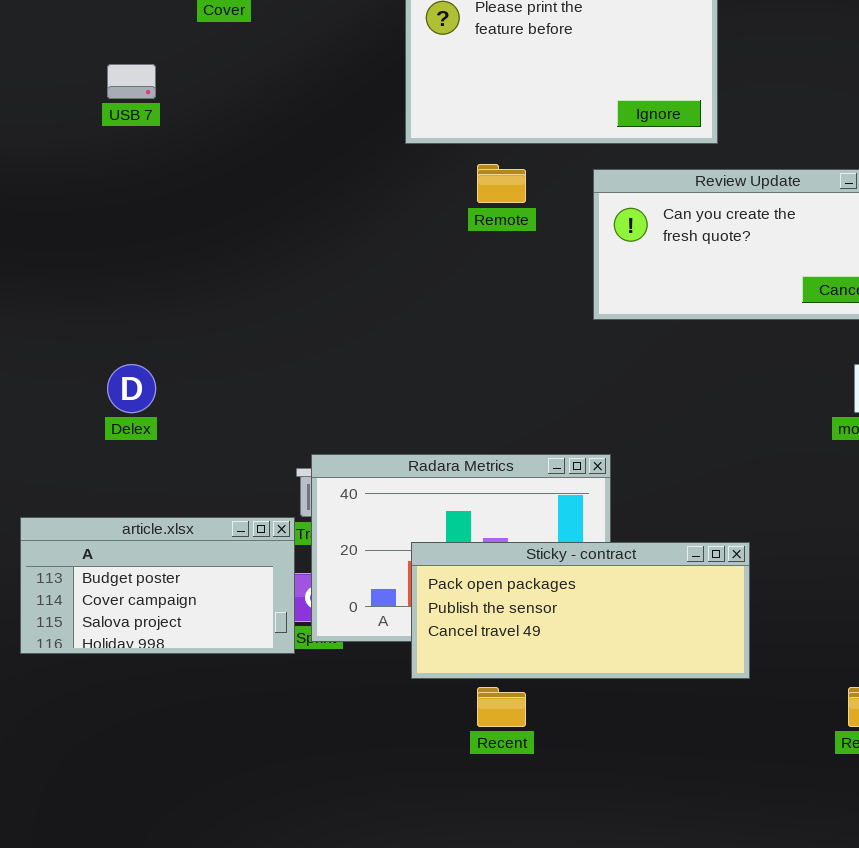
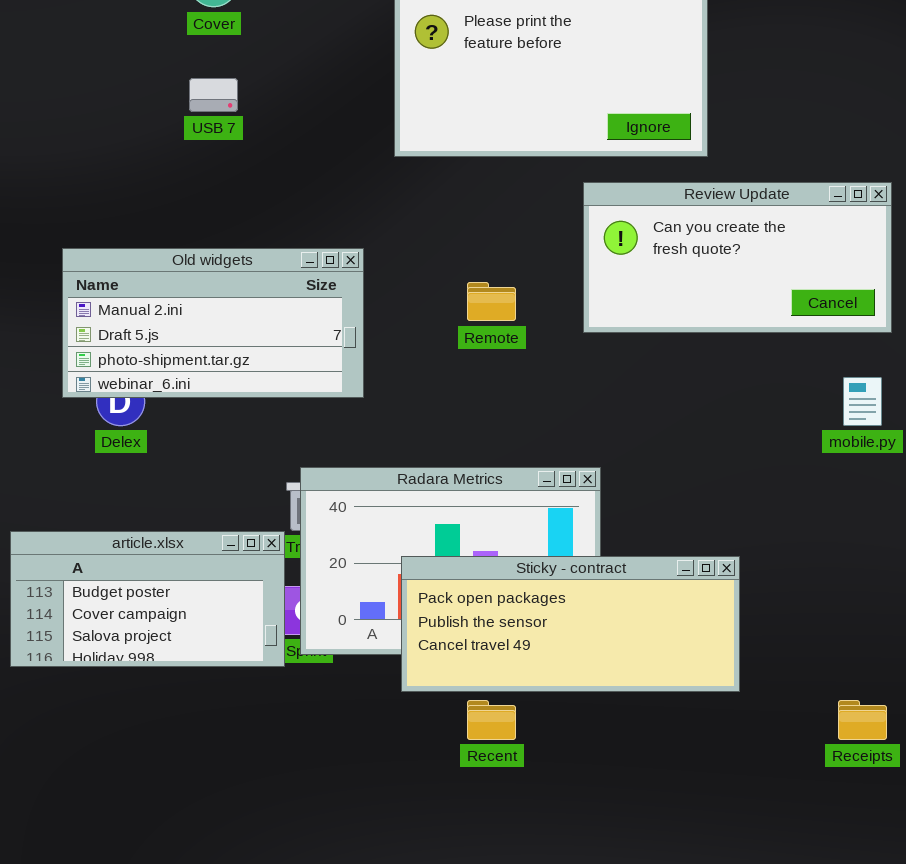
USB 7: [107,64,156,99] -> [189,78,238,112], moved
Remote: [477,164,526,203] -> [467,282,516,321], moved
Old widgets: none -> [62,248,364,398], opened

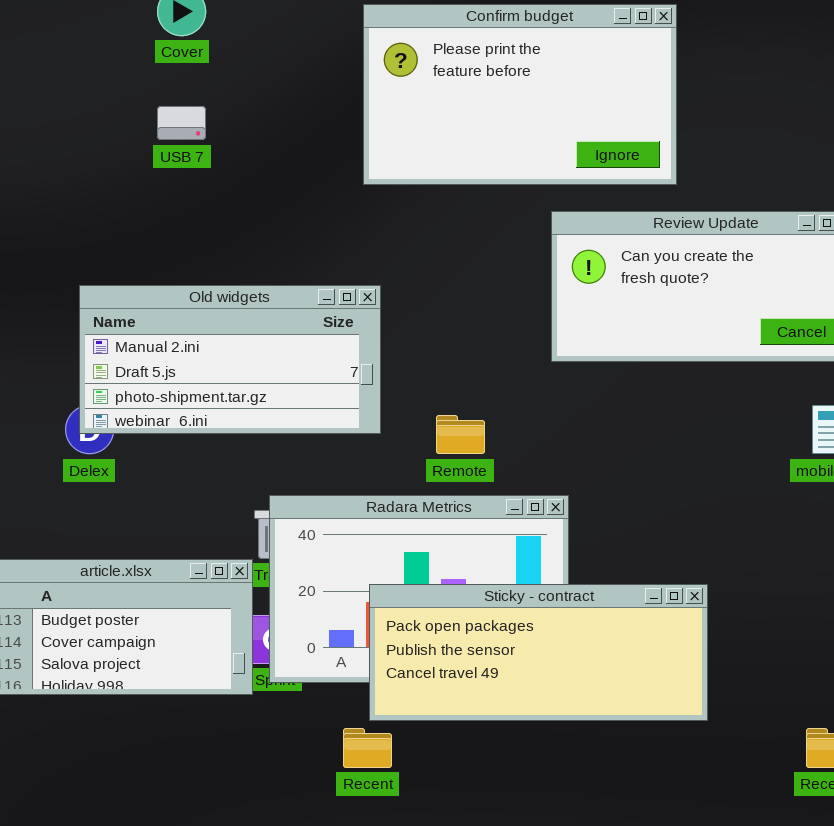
Old widgets: [62,248,364,398] -> [79,285,381,434], moved
Remote: [467,282,516,321] -> [436,415,485,454], moved
Recent: [467,700,516,740] -> [343,728,392,768], moved

